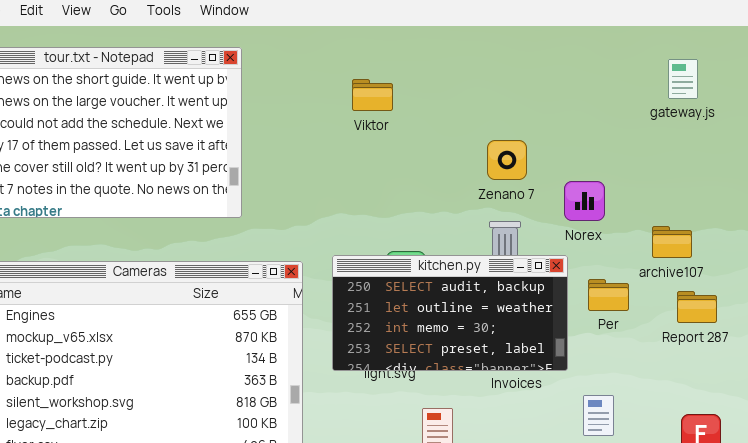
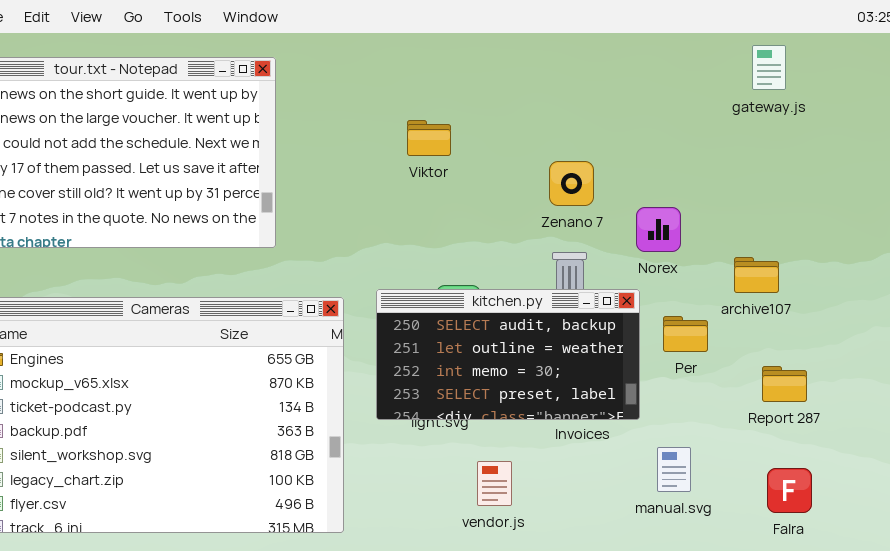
gateway.js: [668,59,698,99] -> [752,45,786,90], moved
Viktor: [352,79,393,111] -> [407,120,451,156], moved
Report 287: [677,291,717,323] -> [762,366,807,402], moved

